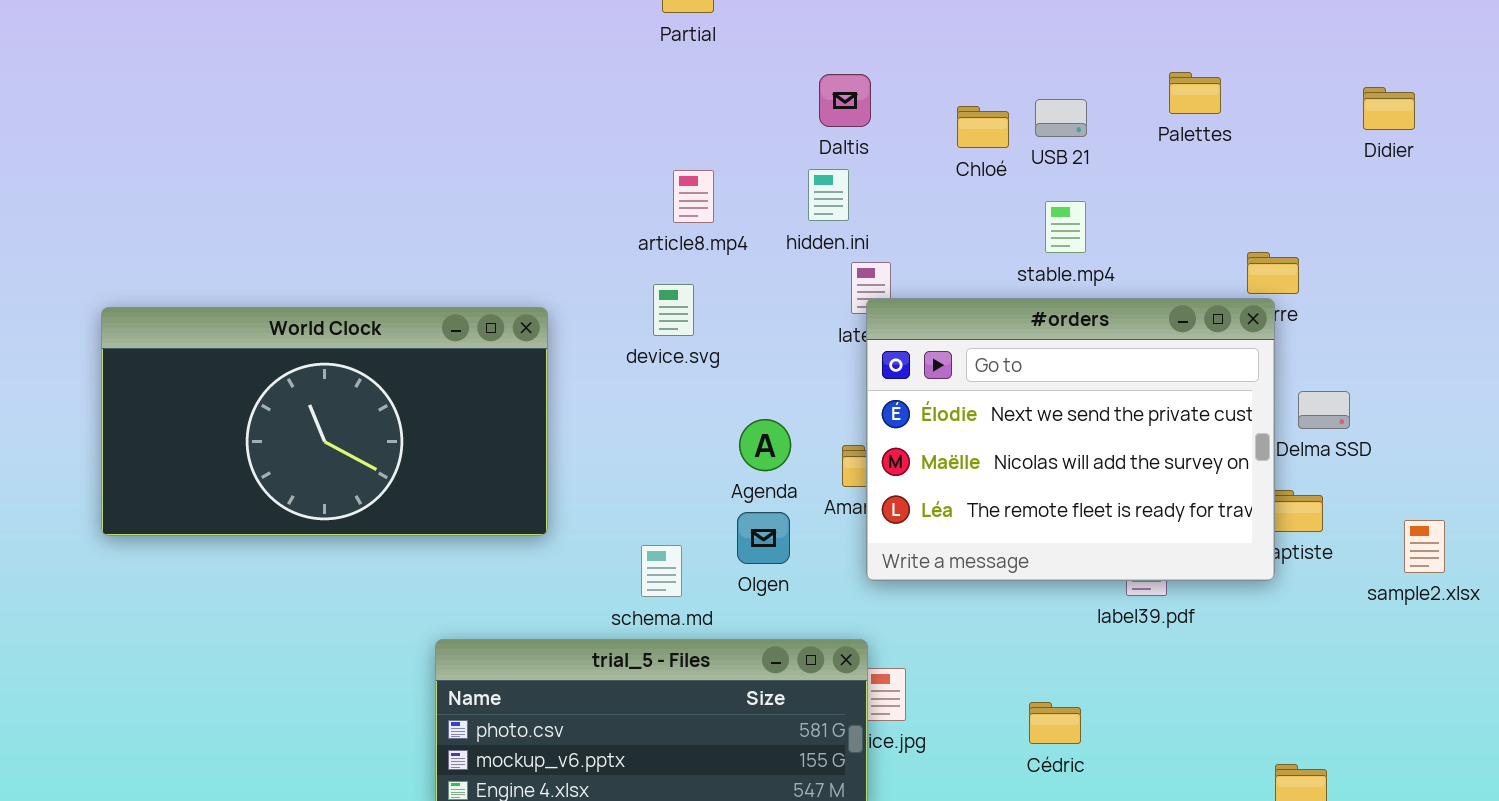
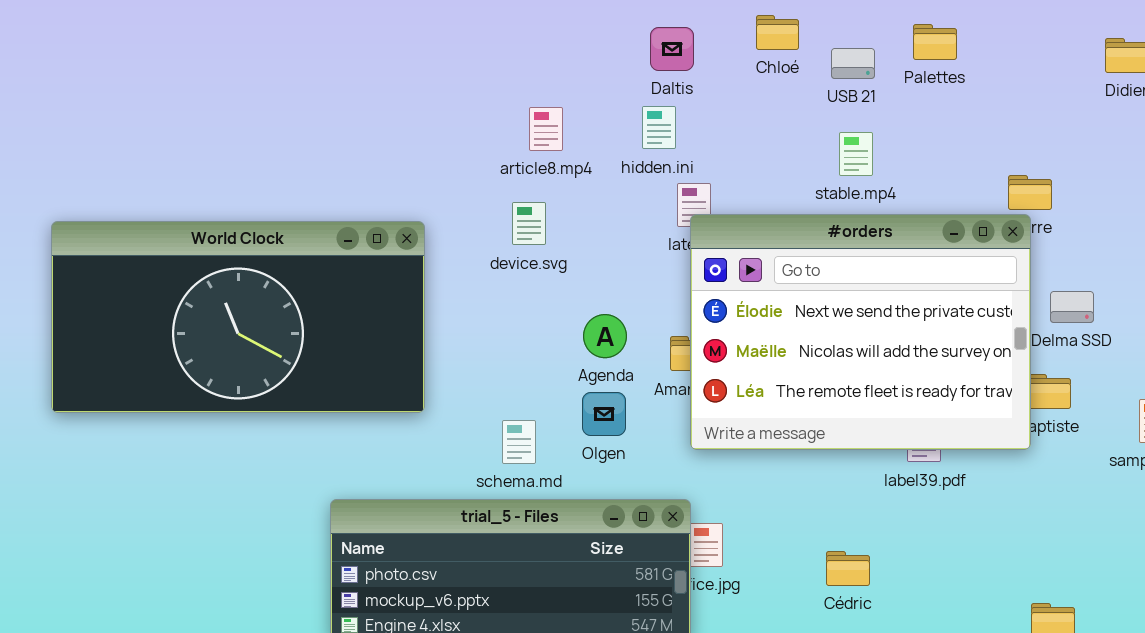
Palettes: [1169,72,1221,114] -> [913,24,957,60], moved
Chloé: [957,106,1009,148] -> [756,15,799,50], moved

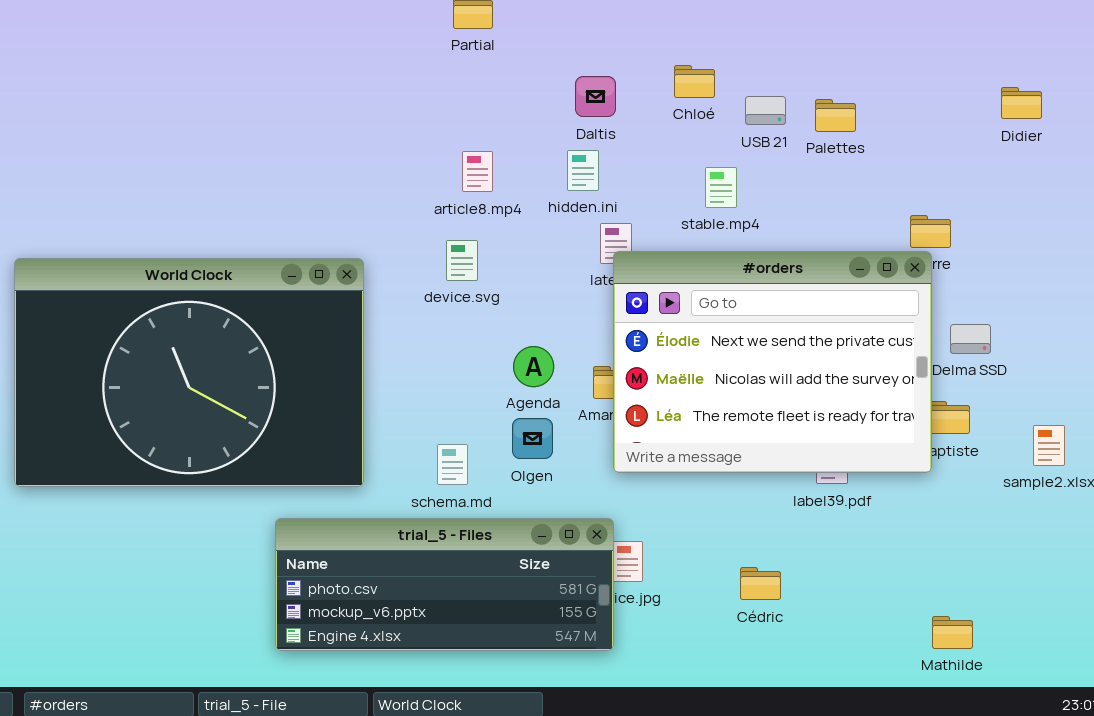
Palettes: [913,24,957,60] -> [815,99,856,132], moved
stable.mp4: [839,132,873,176] -> [705,167,737,208], moved
World Clock: [51,221,425,413] -> [14,258,364,487], resized

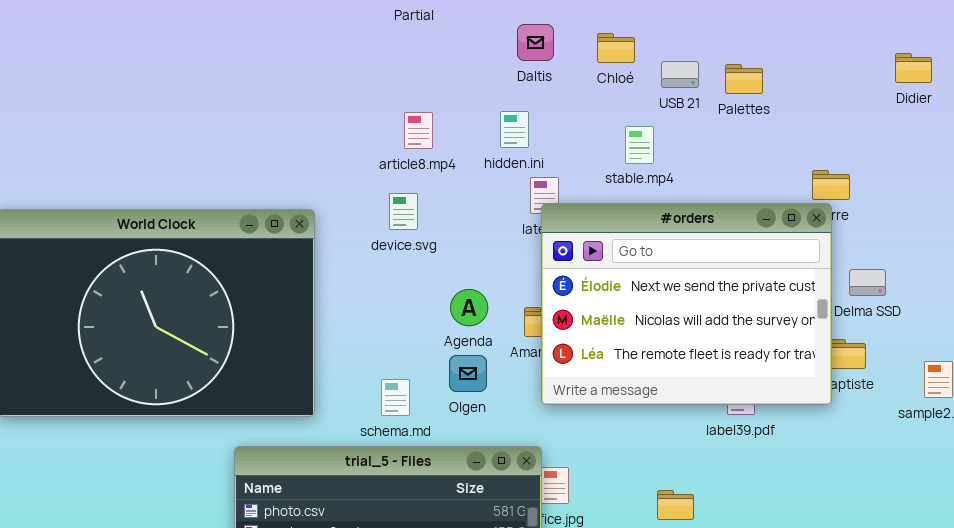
Daltis: [575,76,616,117] -> [517,24,554,61], moved

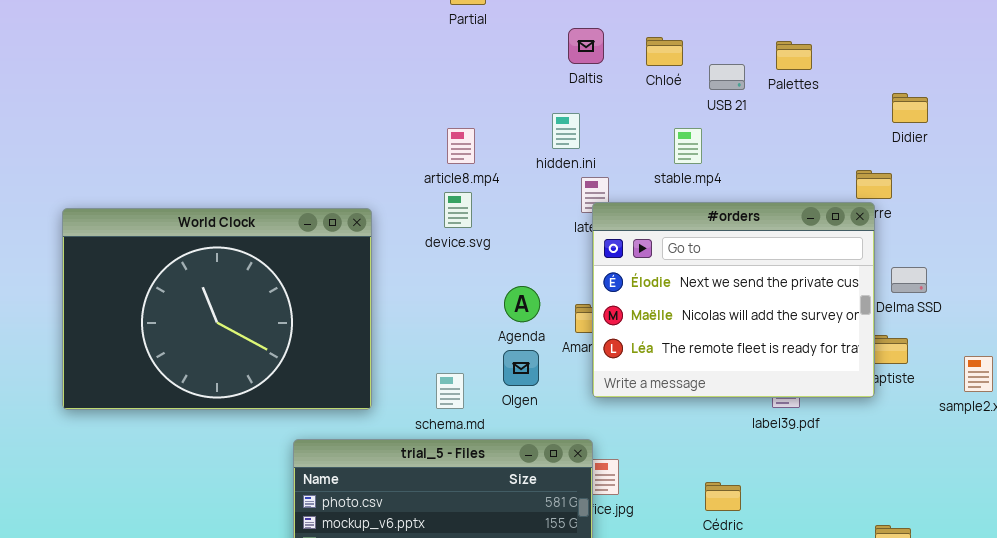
Didier: [895,53,932,83] -> [892,93,928,123], moved
Palettes: [725,64,763,94] -> [776,41,812,70], moved
article8.mp4: [404,112,433,149] -> [447,128,475,164], moved

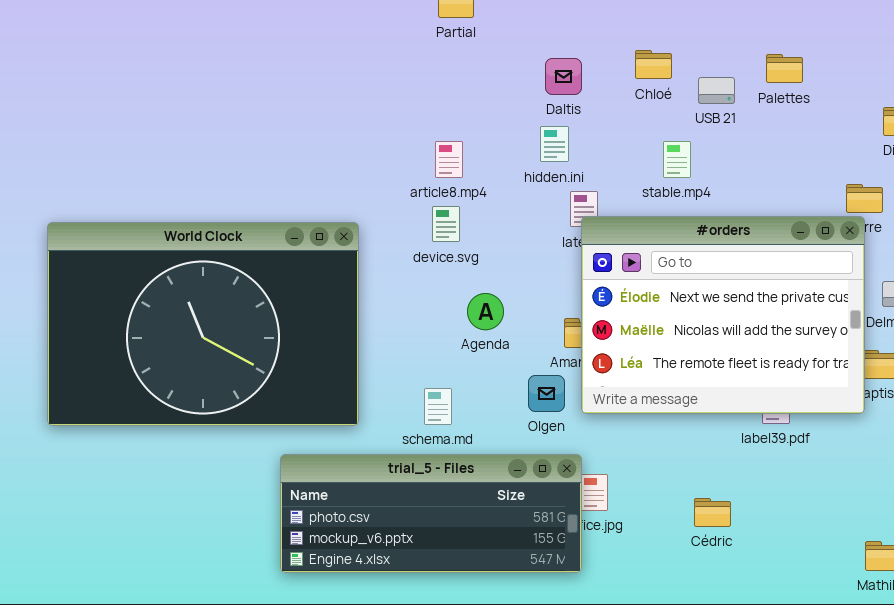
Daltis: [568,28,604,64] -> [545,58,582,95], moved
Agenda: [504,286,540,322] -> [467,293,504,330], moved
Olgen: [503,350,539,386] -> [528,375,565,412], moved

